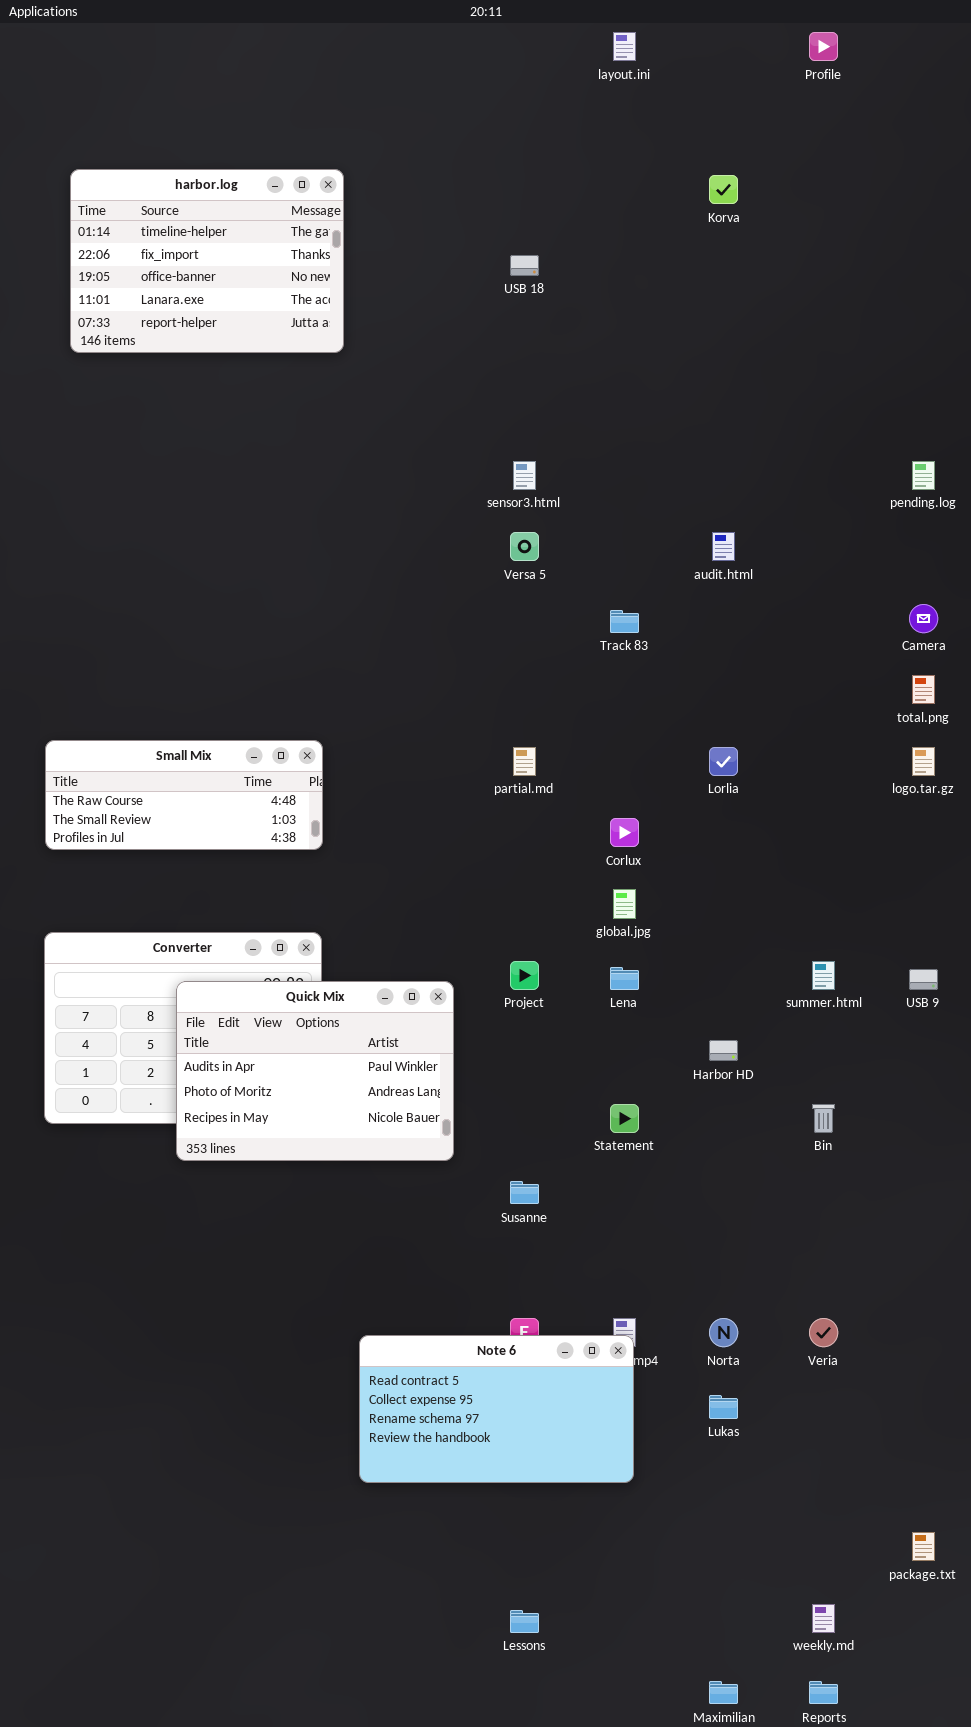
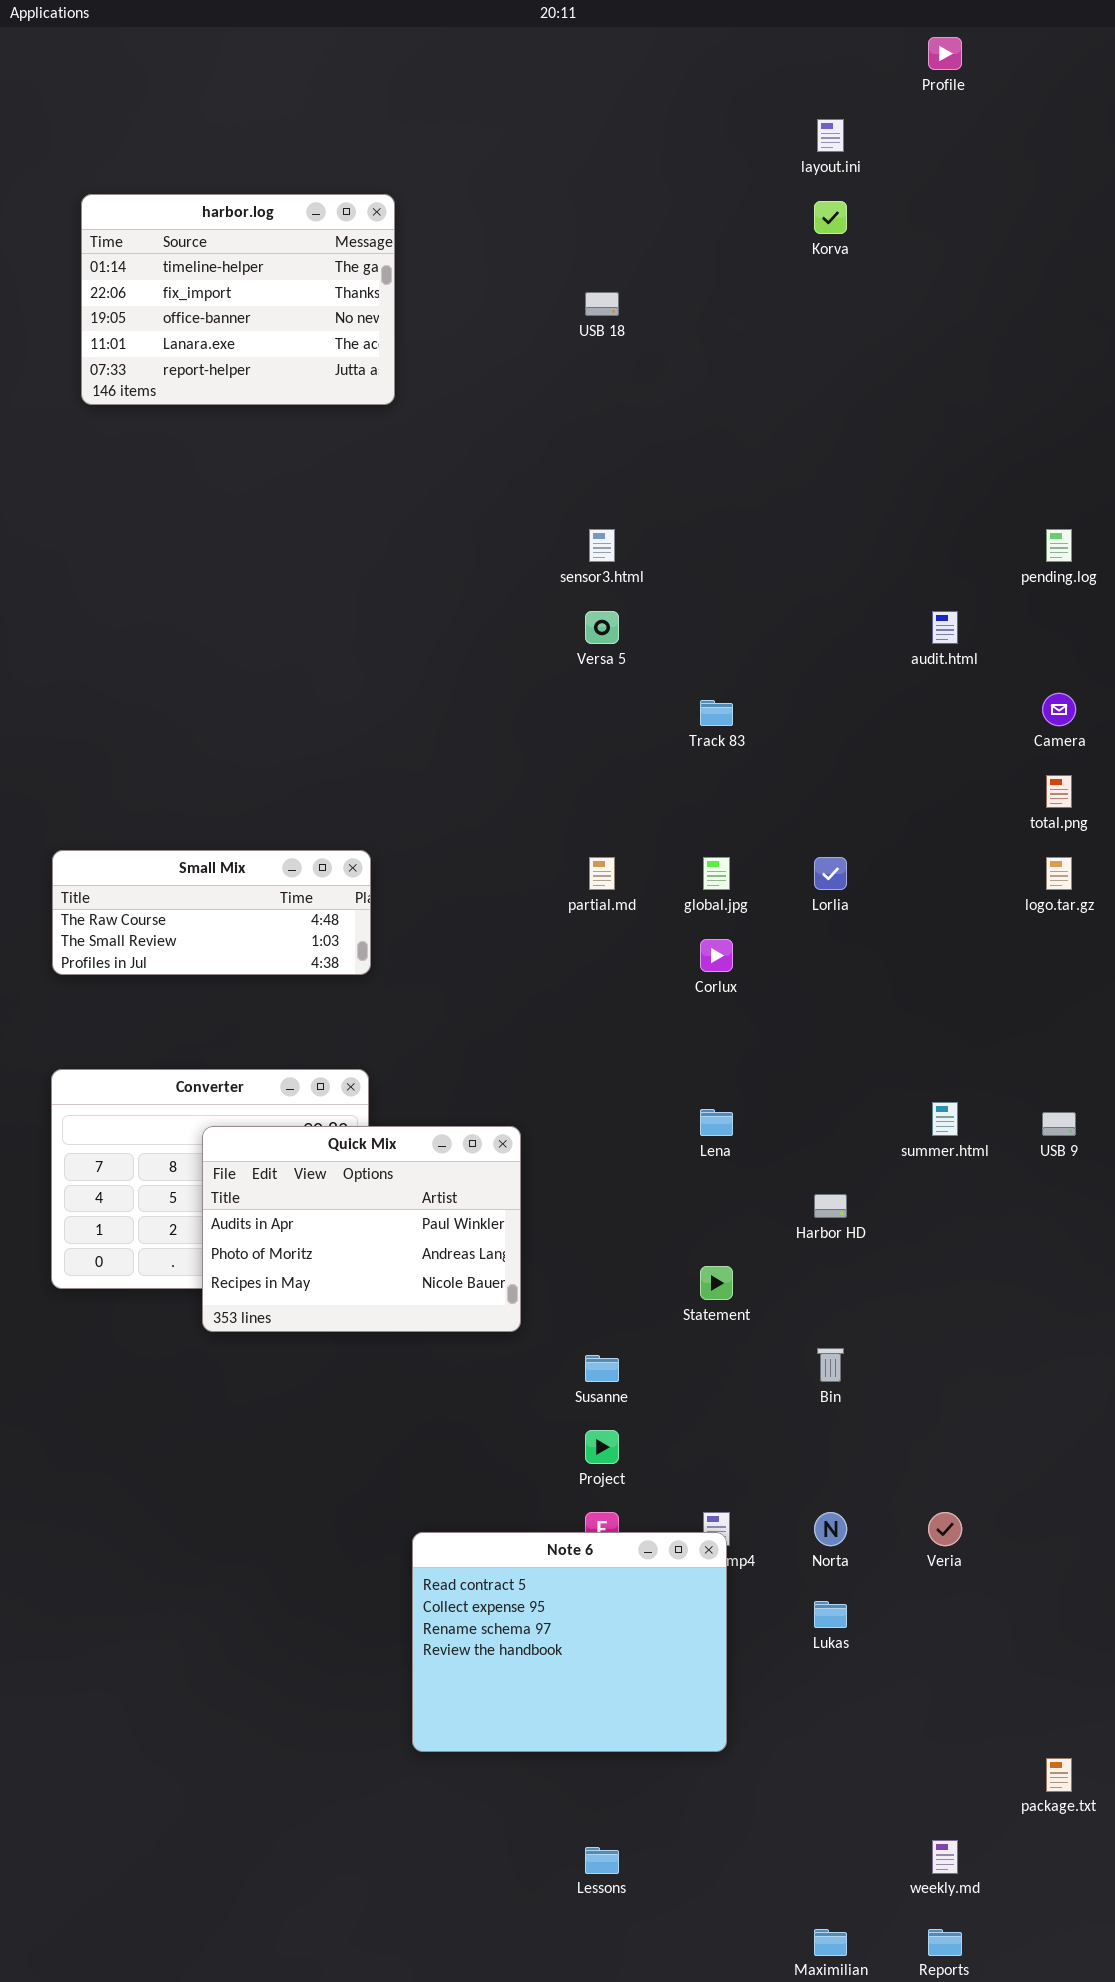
layout.ini: [613,32,636,61] -> [817,119,844,152], moved
audit.html: [712,532,735,561] -> [932,611,958,644], moved
global.jpg: [613,889,636,919] -> [703,857,730,890], moved
Project: [510,961,539,990] -> [585,1430,619,1464], moved
Bin: [812,1104,835,1133] -> [817,1348,844,1382], moved
Note 6: [359,1335,634,1483] -> [412,1532,727,1752], resized

